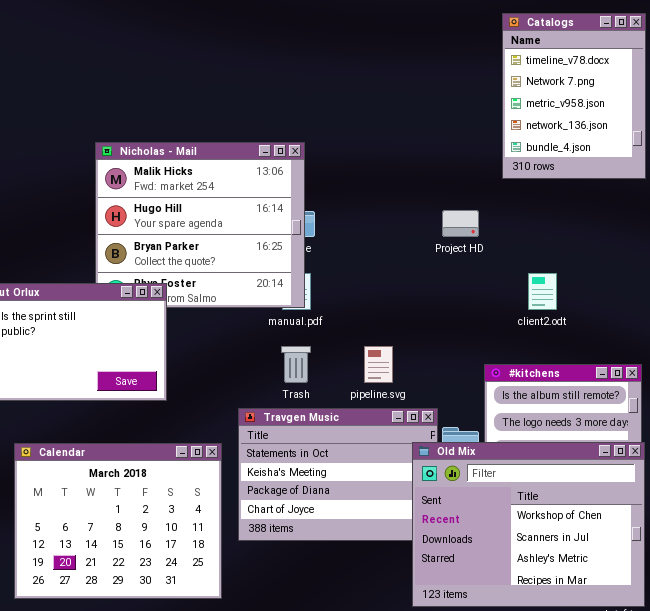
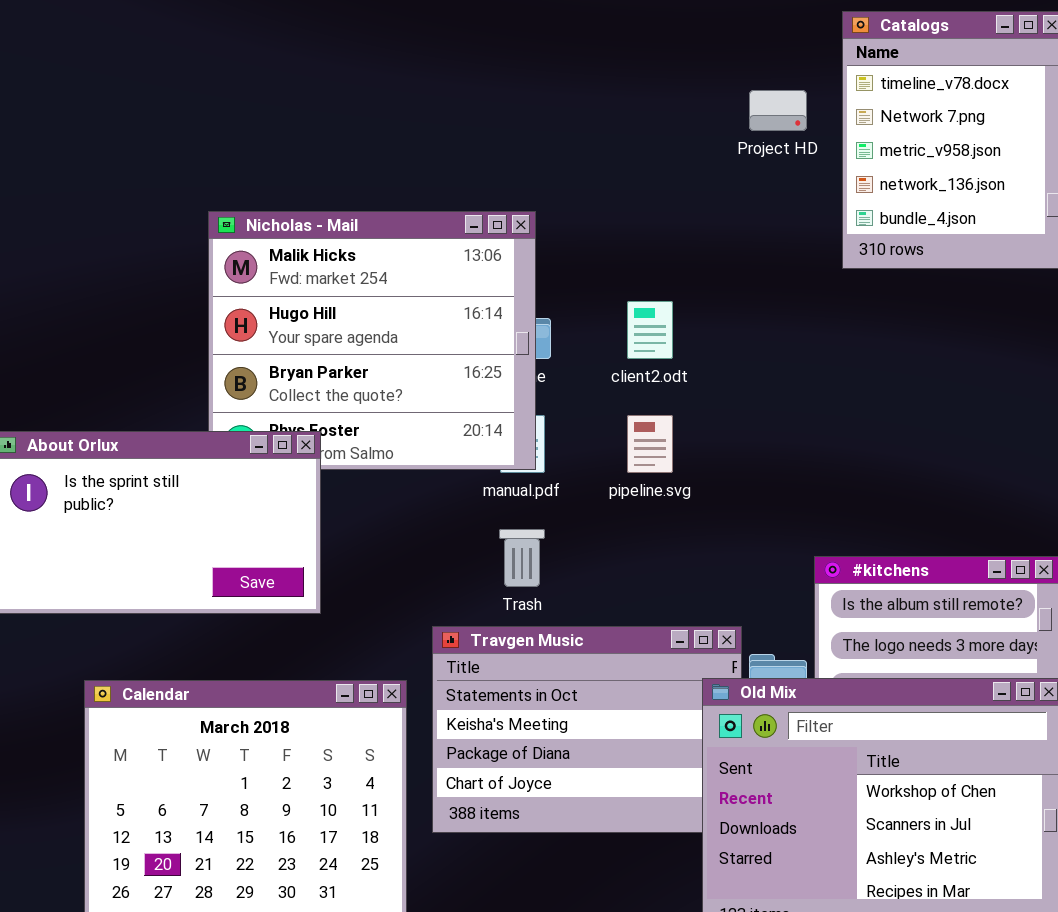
Project HD: [442,210,479,237] -> [749,90,807,131], moved
client2.odt: [528,273,557,310] -> [627,301,673,359], moved
pipeline.svg: [364,346,393,383] -> [627,415,673,473], moved

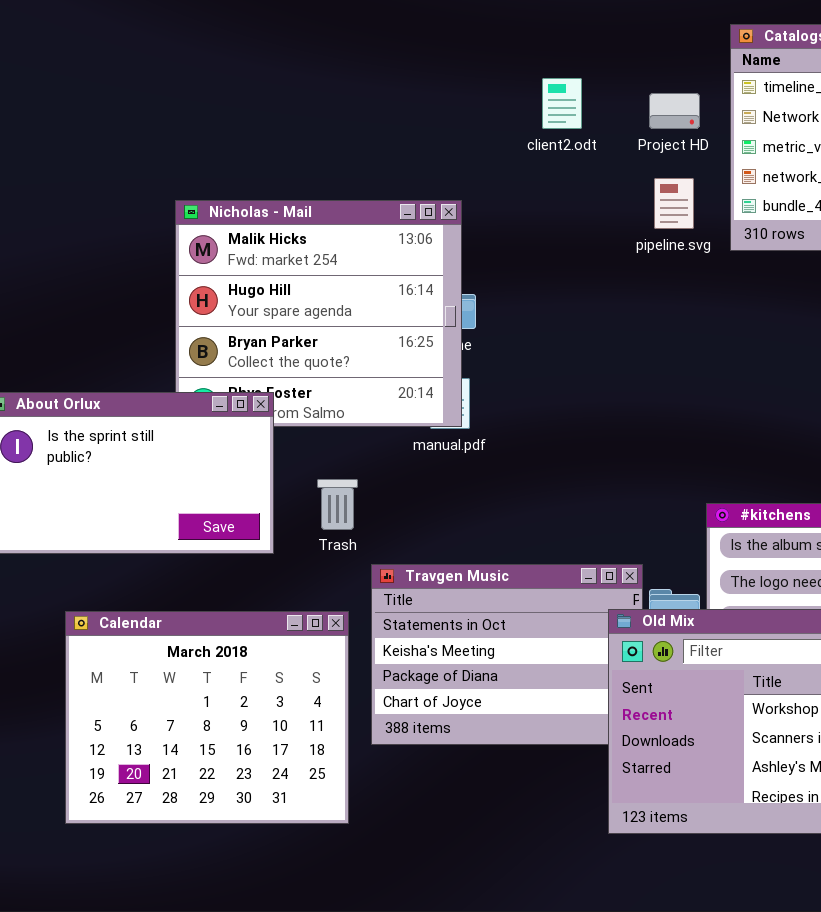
client2.odt: [627,301,673,359] -> [542,78,582,129], moved
pipeline.svg: [627,415,673,473] -> [654,178,694,229], moved
Trash: [499,529,545,587] -> [317,479,358,530], moved

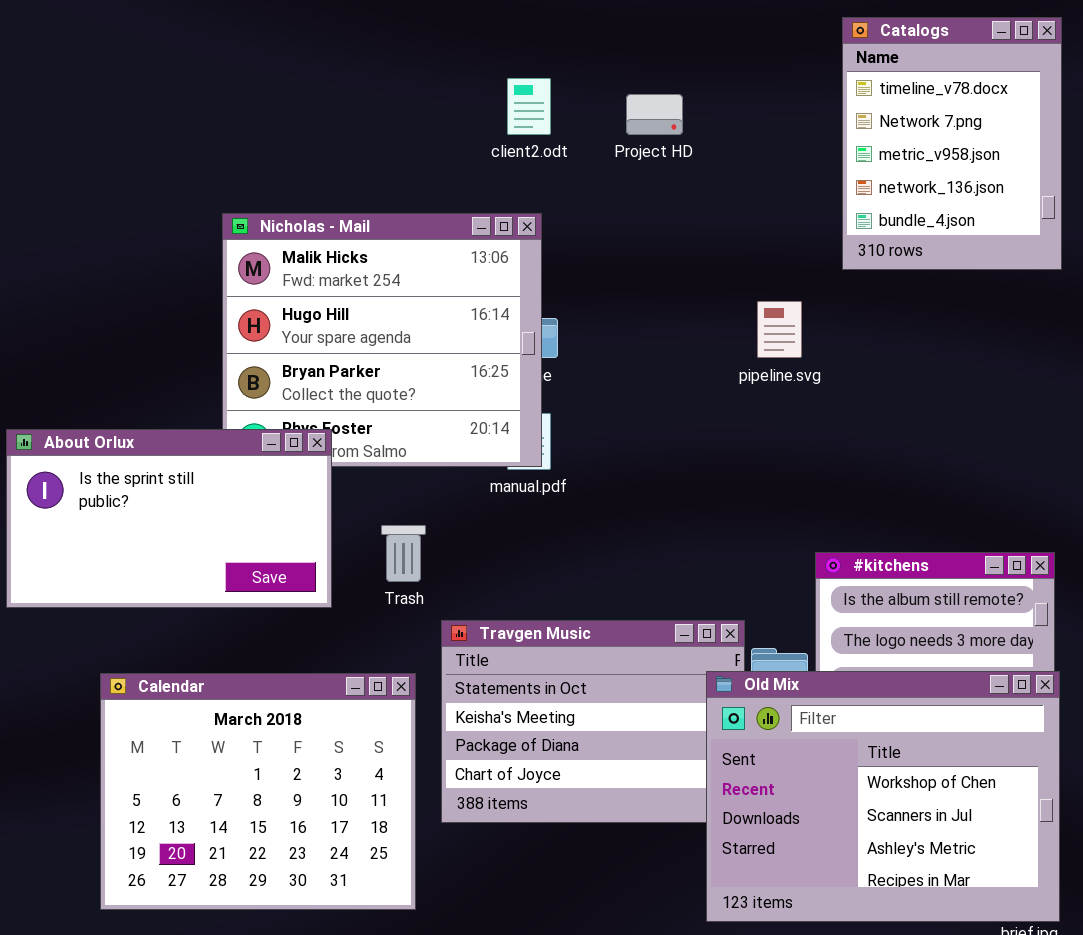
client2.odt: [542,78,582,129] -> [507,78,551,135], moved
Project HD: [649,93,700,129] -> [626,94,683,135], moved
pipeline.svg: [654,178,694,229] -> [757,301,802,358], moved

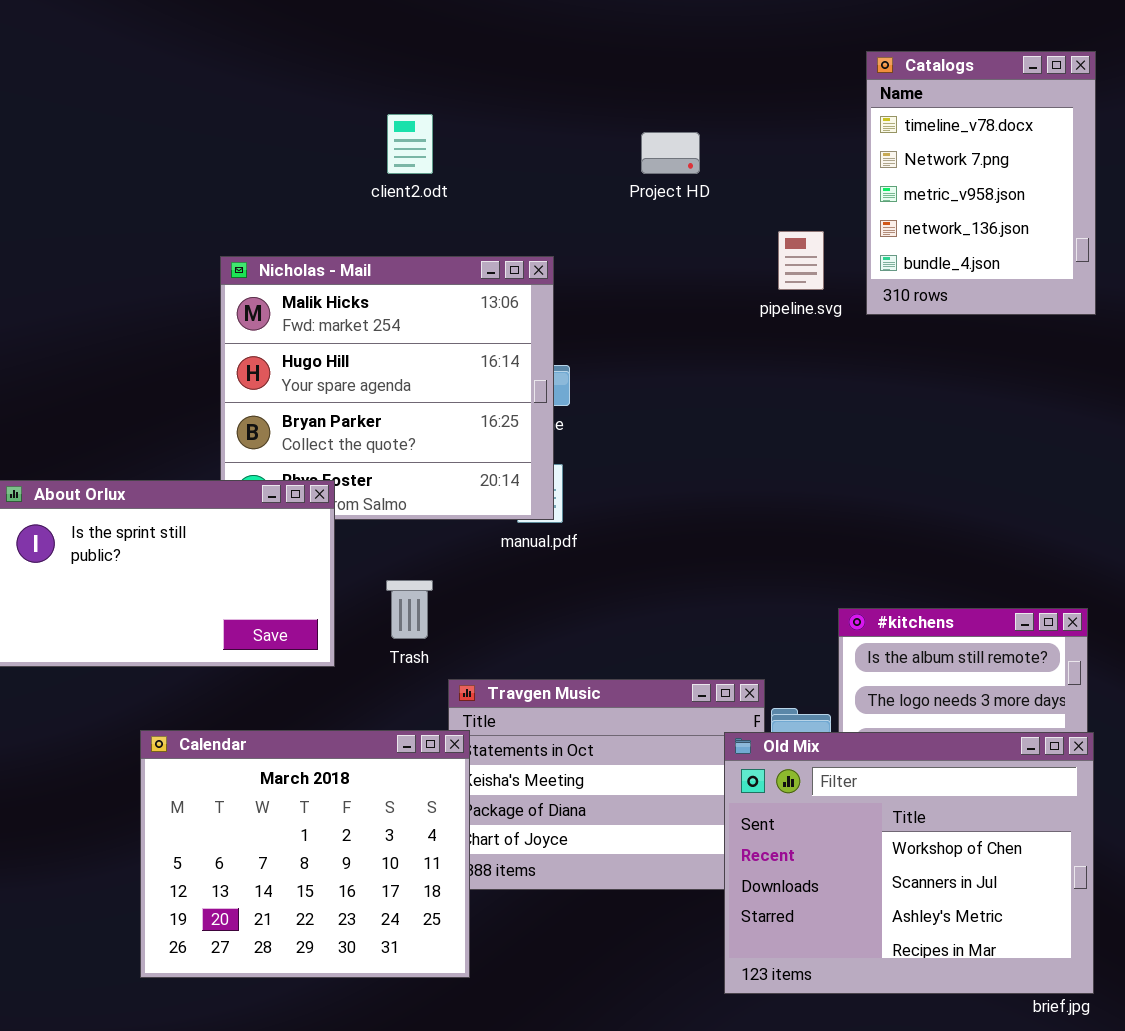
client2.odt: [507,78,551,135] -> [387,114,433,174], moved
pipeline.svg: [757,301,802,358] -> [778,231,824,290], moved
Calendar: [100,673,416,910] -> [140,730,470,978], moved

